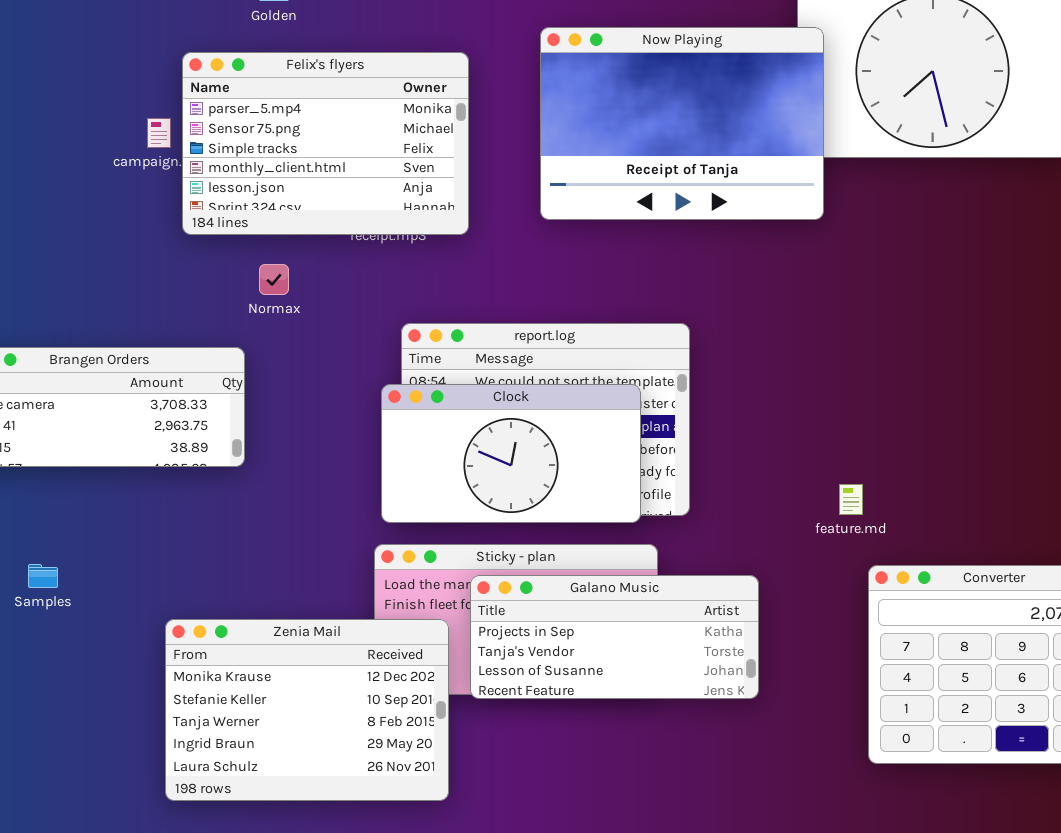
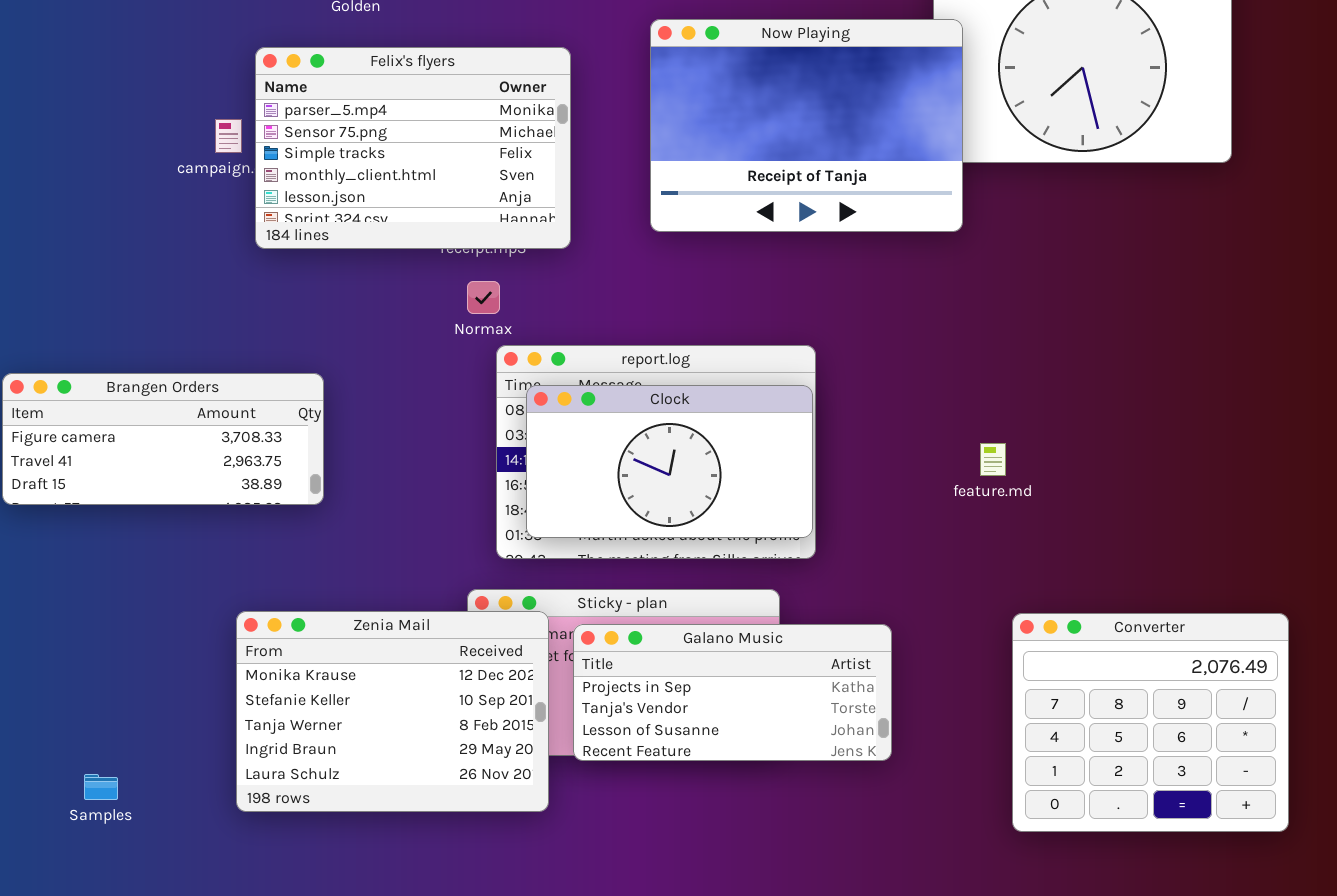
Normax: [259,264,289,295] -> [467,281,500,314], moved
Clock: [381,384,641,523] -> [526,385,813,538], moved
feature.md: [839,484,863,515] -> [980,443,1006,476], moved
Samples: [28,564,58,588] -> [84,774,118,800], moved
Zenia Mail: [165,619,449,801] -> [236,611,549,812], moved

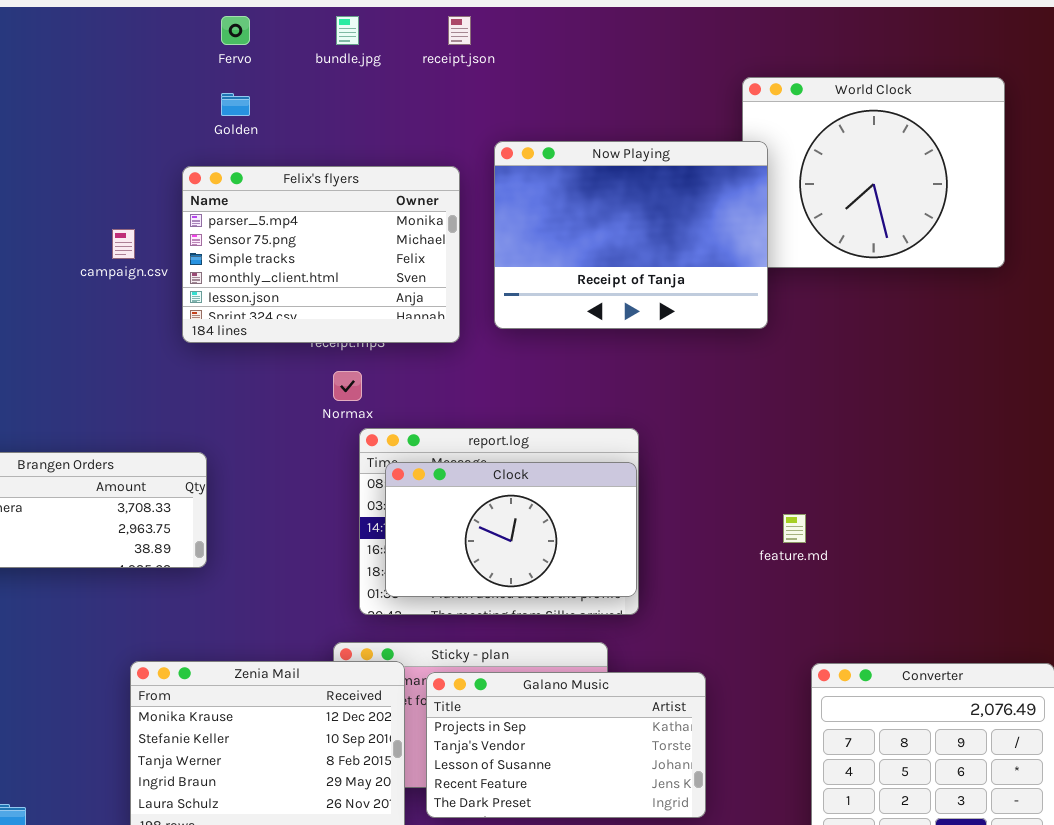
Felix's flyers: [255,47,571,249] -> [182,166,460,343], moved
Galano Music: [573,624,892,761] -> [426,672,706,818], resized

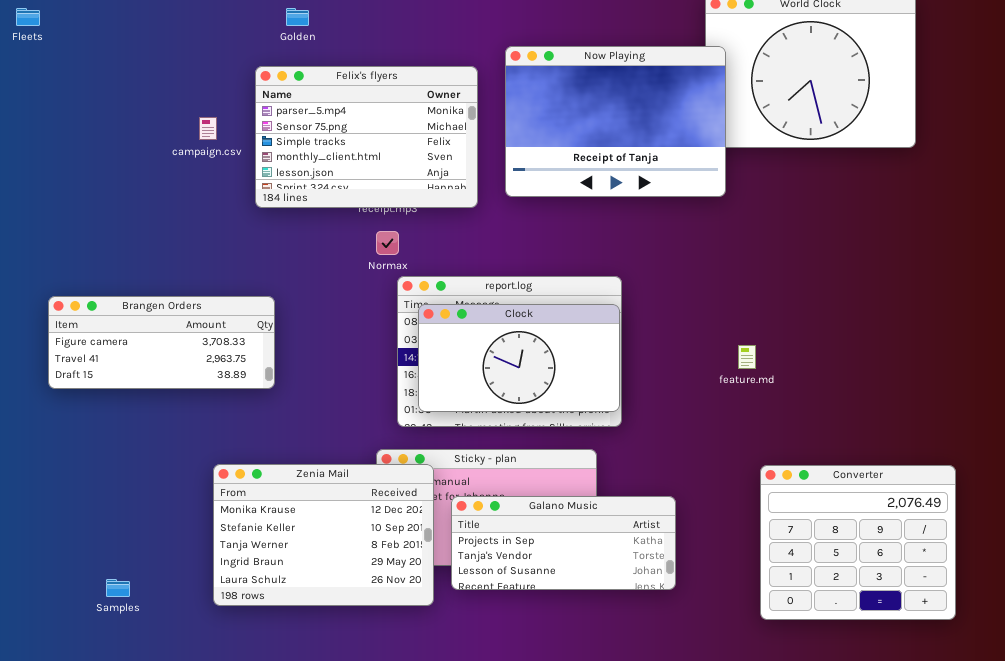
Galano Music: [426,672,706,818] -> [451,496,676,590], resized

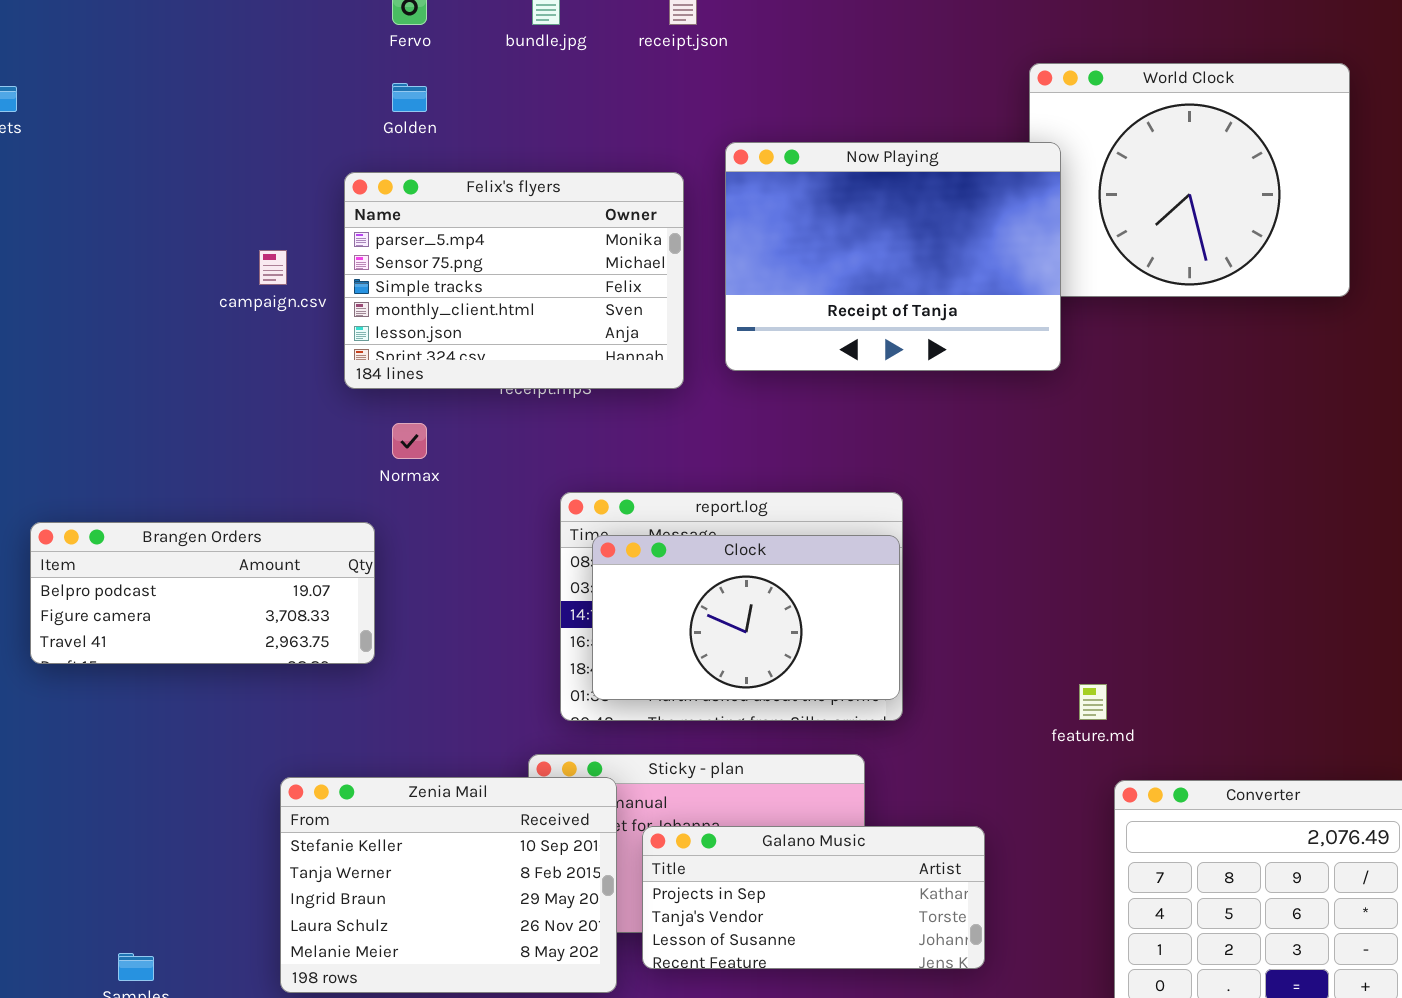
Normax: [376,231,399,255] -> [392,423,427,459], moved
Brangen Orders: [48,296,275,389] -> [30,522,375,664], scrolled up 1 row
feature.md: [738,345,756,369] -> [1079,684,1107,720], moved
Zenia Mail: [213,464,434,606] -> [280,777,617,993], scrolled down 1 row

